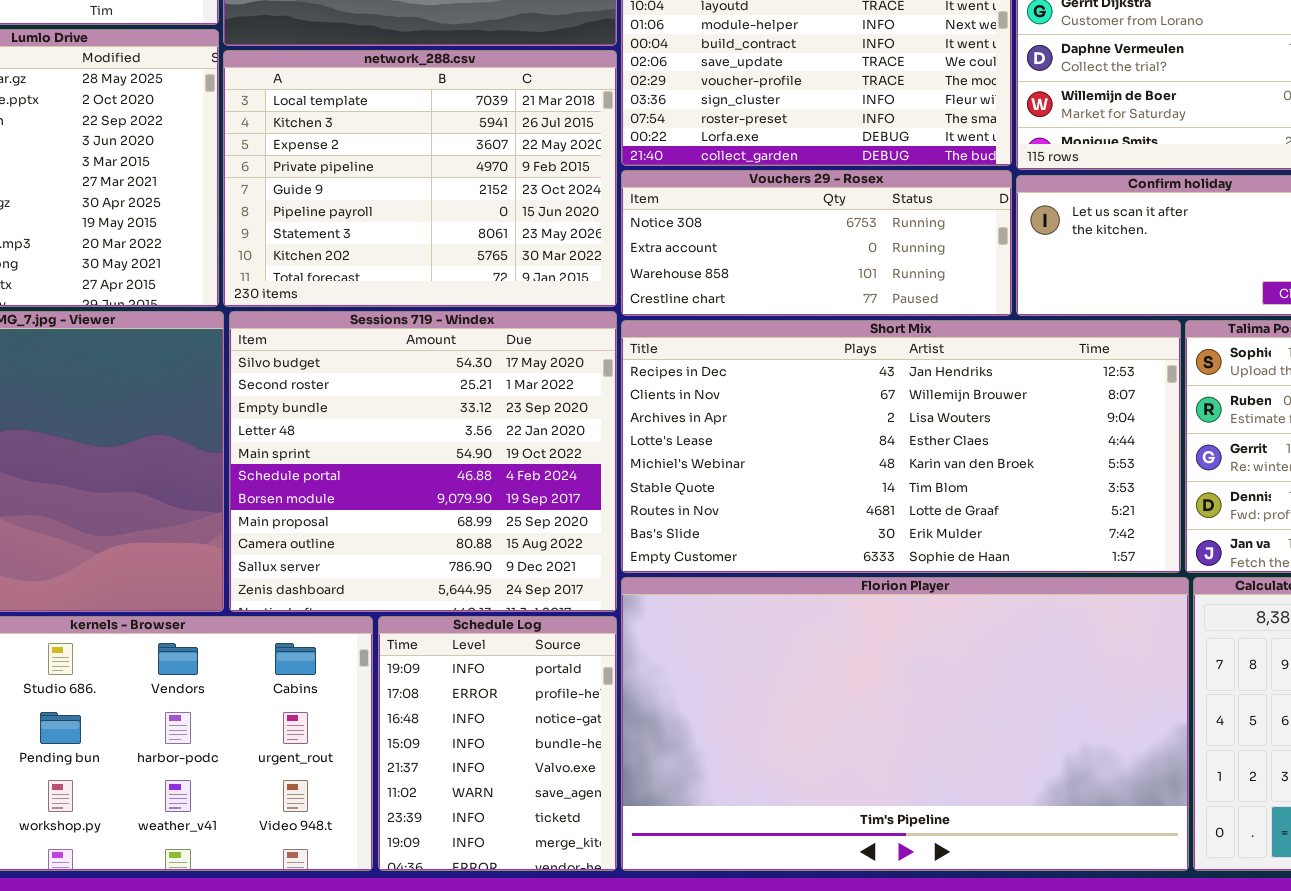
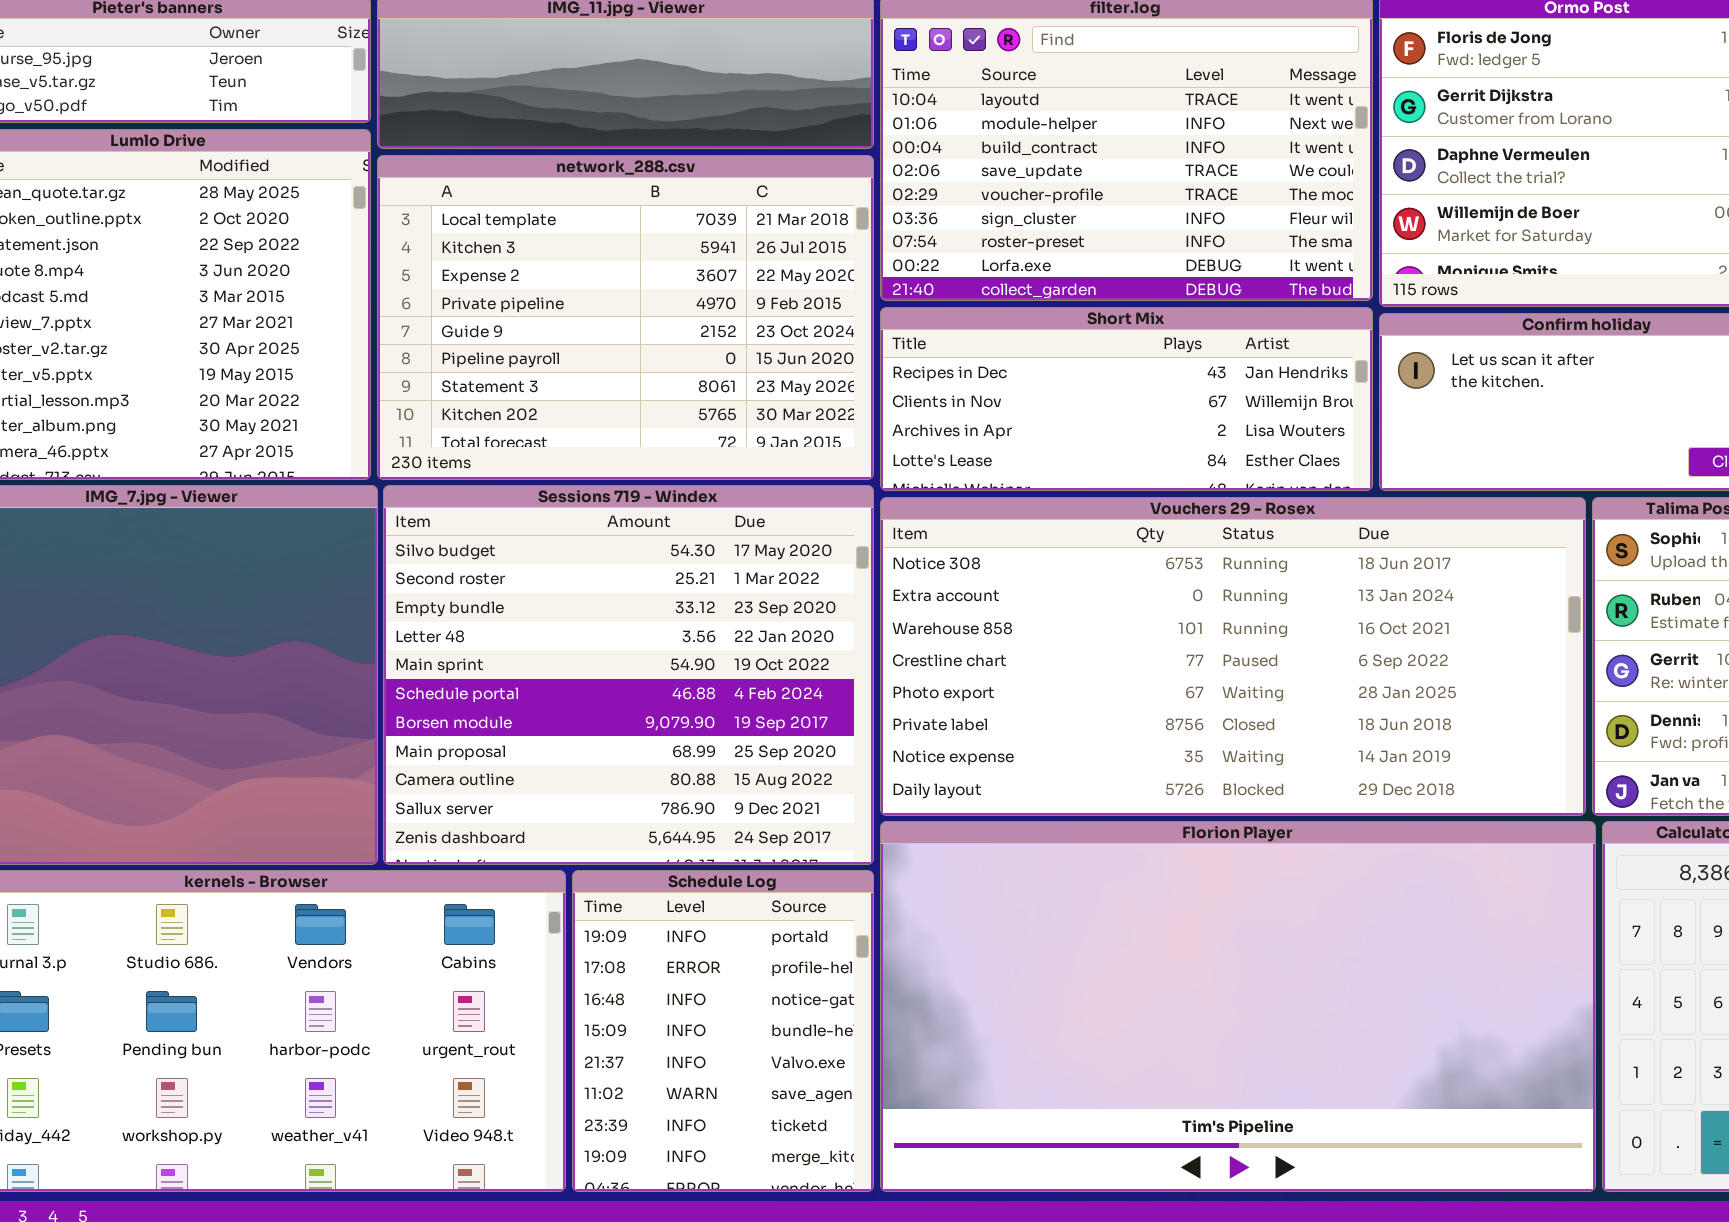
Vouchers 29 - Rosex: [621,170,1012,316] -> [880,497,1586,816], moved, resized
Short Mix: [621,320,1181,573] -> [880,307,1373,491], moved, resized

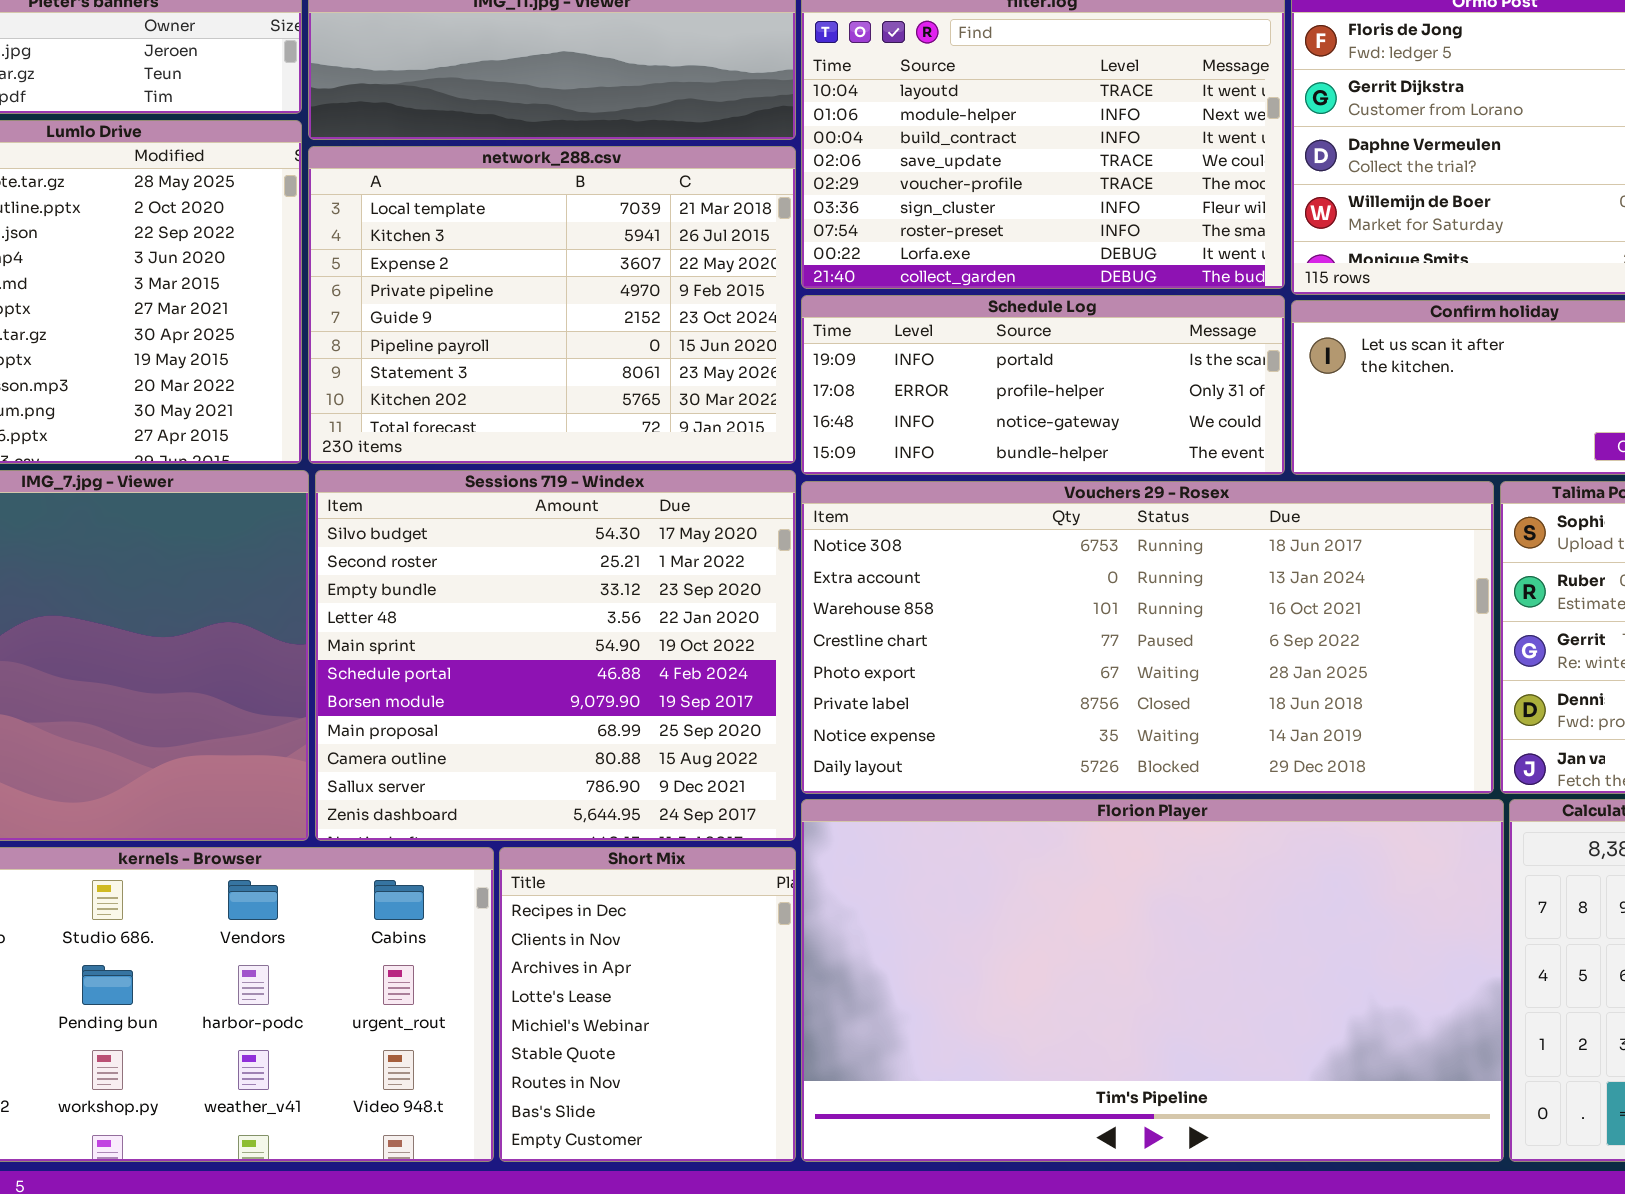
Short Mix: [880,307,1373,491] -> [499,847,796,1162], moved, resized
Schedule Log: [572,870,874,1192] -> [801,295,1285,475], moved, resized

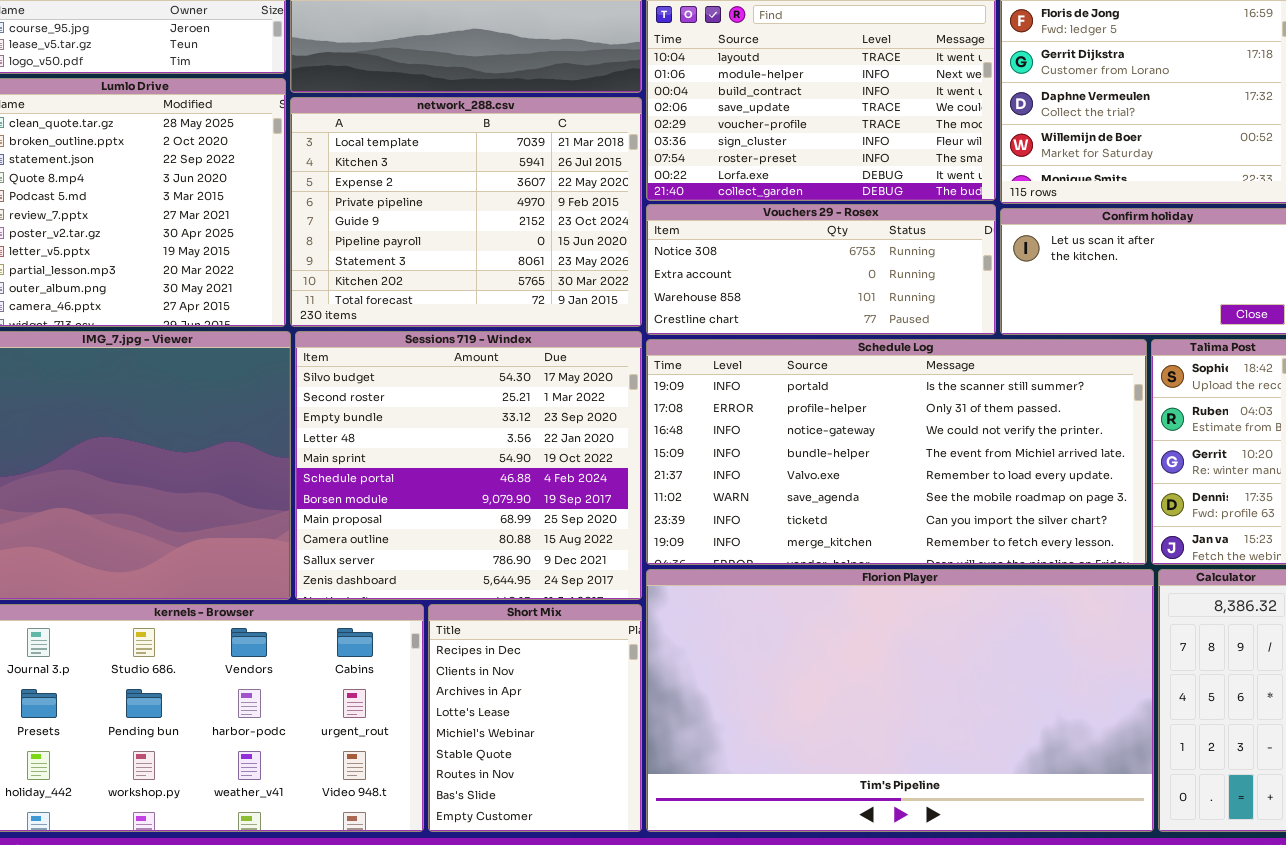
Schedule Log: [801,295,1285,475] -> [646,339,1147,565], moved, resized
Vouchers 29 - Rosex: [801,481,1494,794] -> [646,204,996,335], moved, resized

